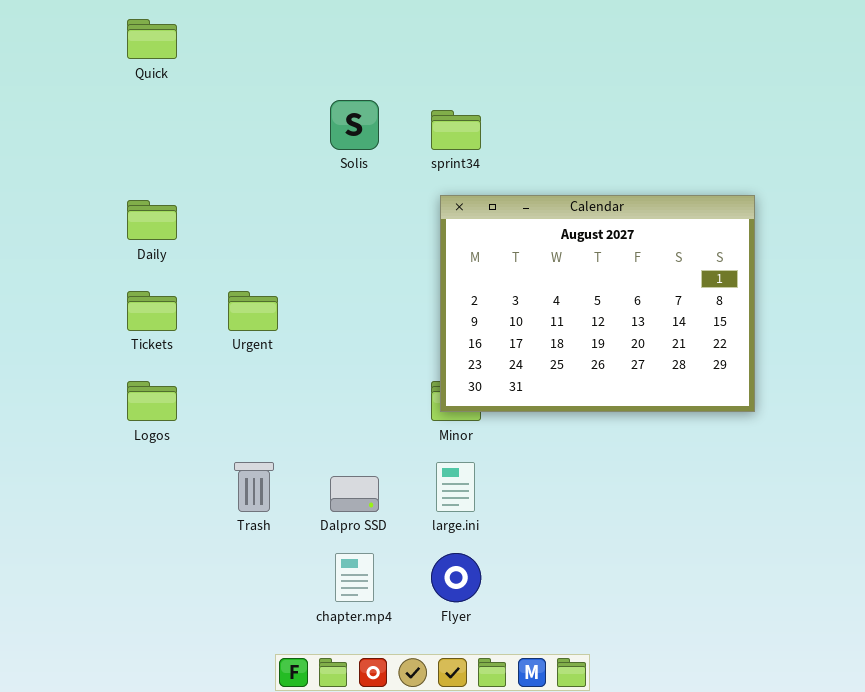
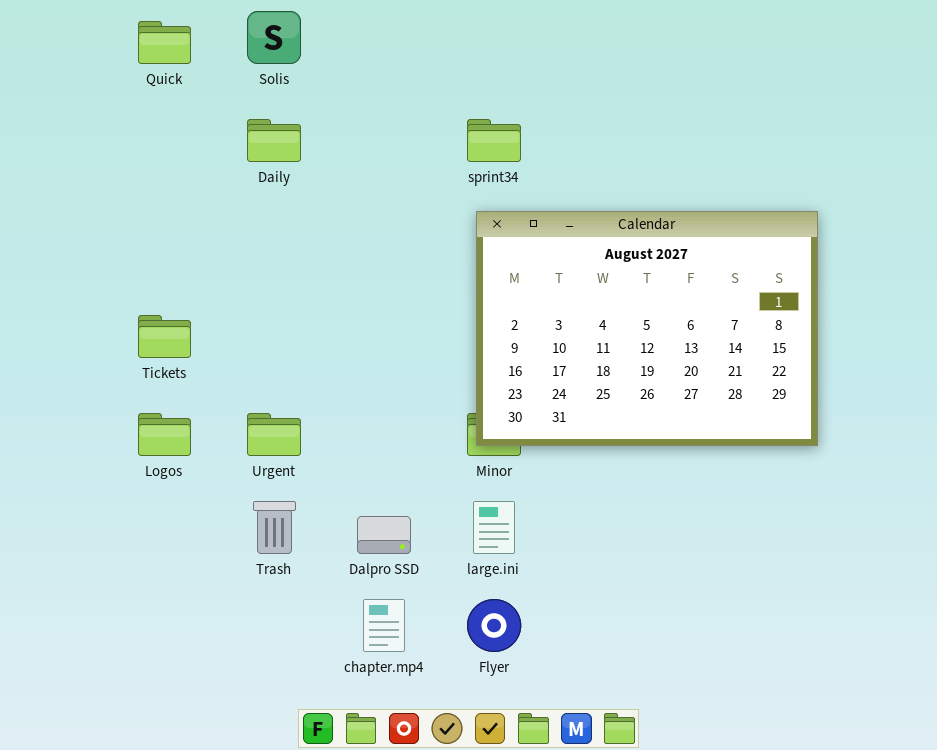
Solis: [330,100,379,150] -> [247,11,301,64], moved
Daily: [127,200,177,240] -> [247,119,301,162], moved
Urgent: [228,291,278,331] -> [247,413,301,456], moved

